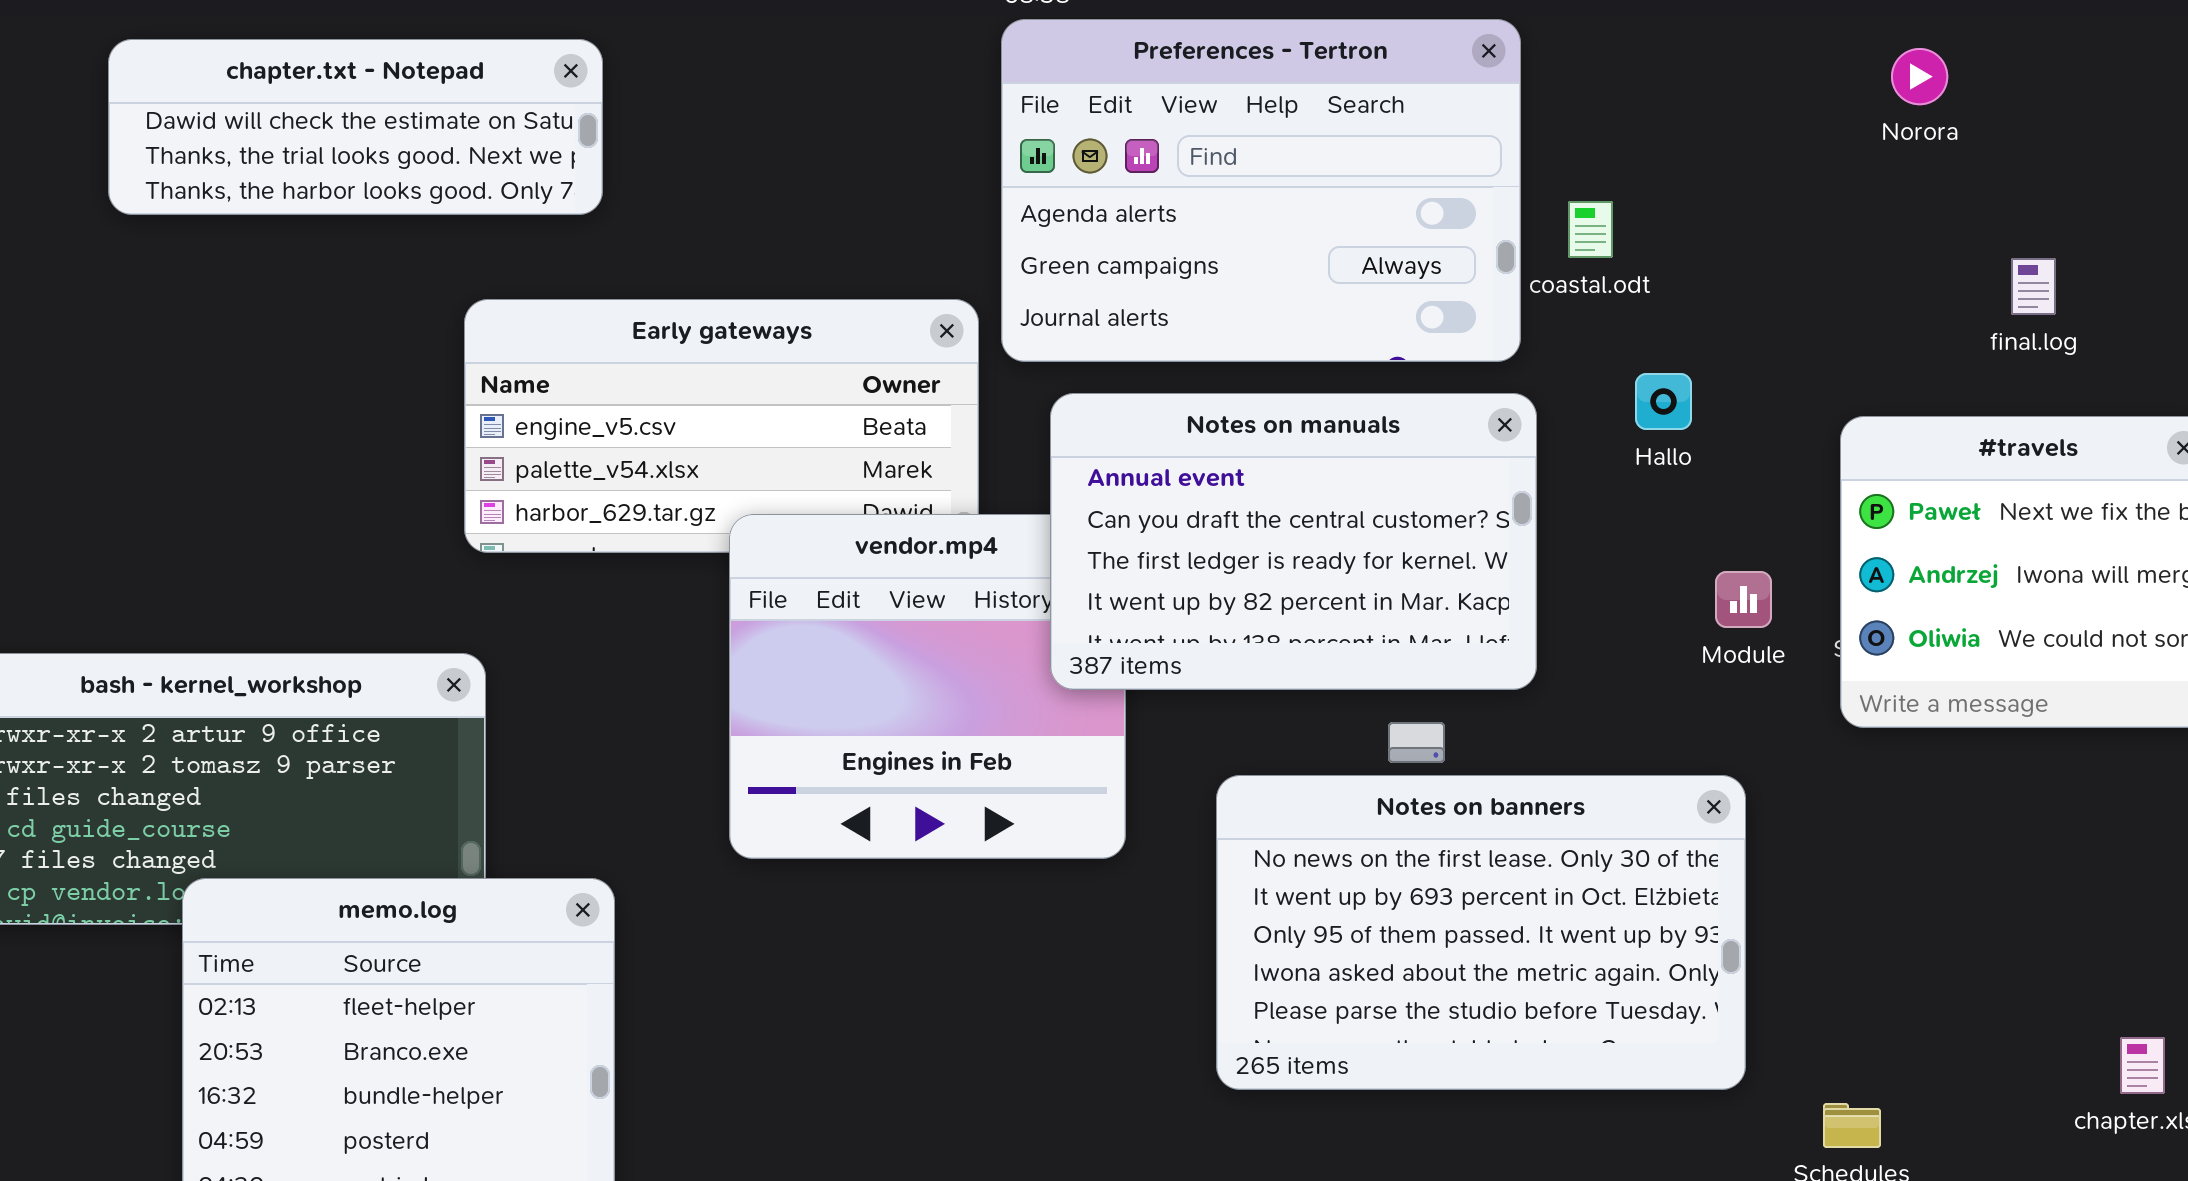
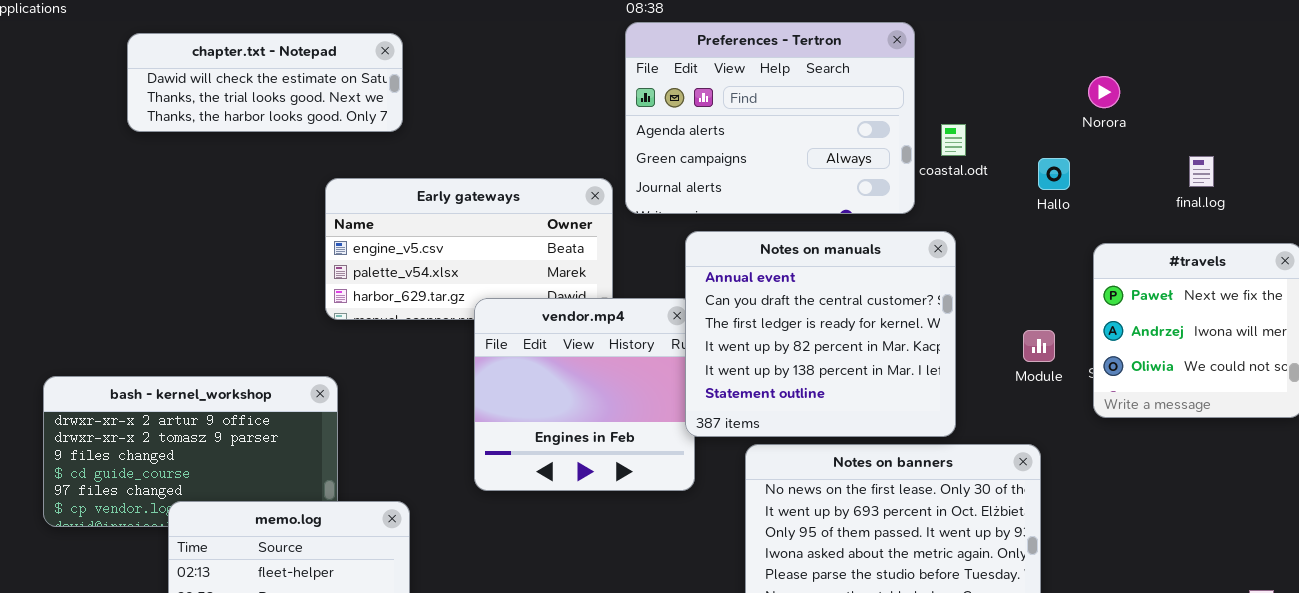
Norora: [1891,48,1948,105] -> [1088,76,1120,108], moved
Hallo: [1635,373,1692,430] -> [1038,158,1070,190], moved
Notes on manuals: [1050,393,1537,690] -> [685,231,956,437], moved, resized

